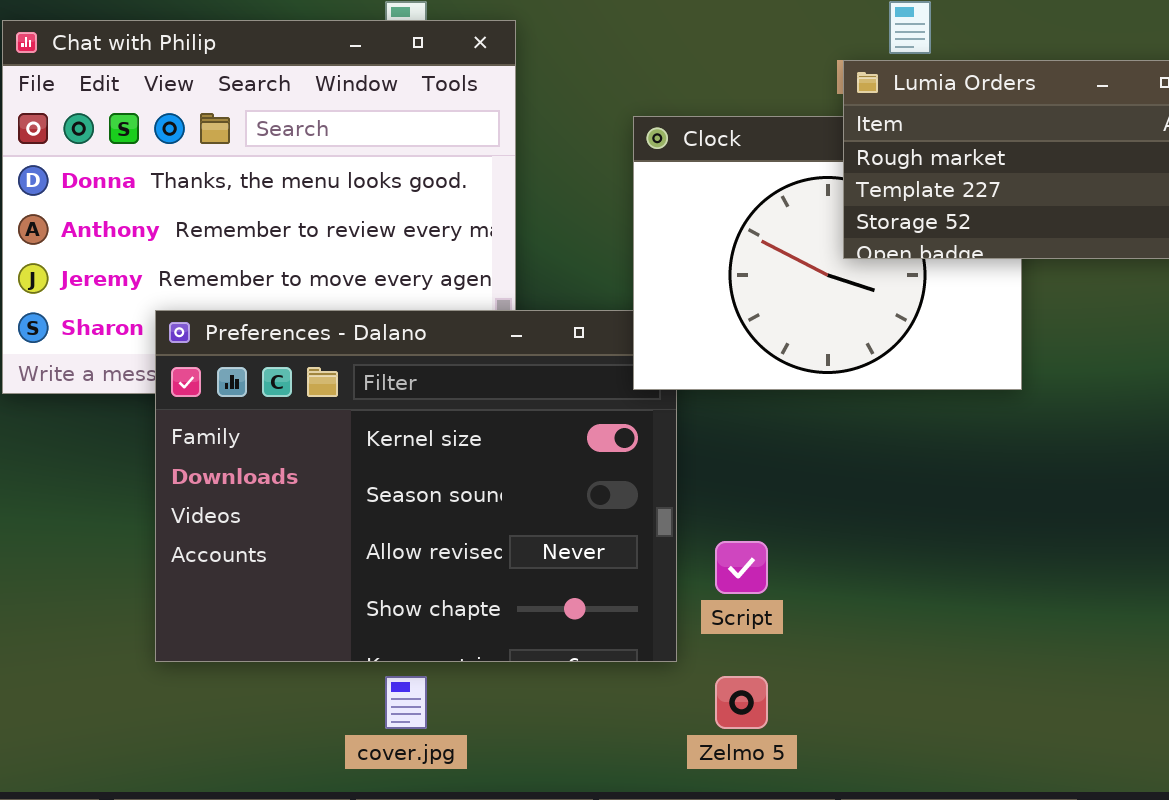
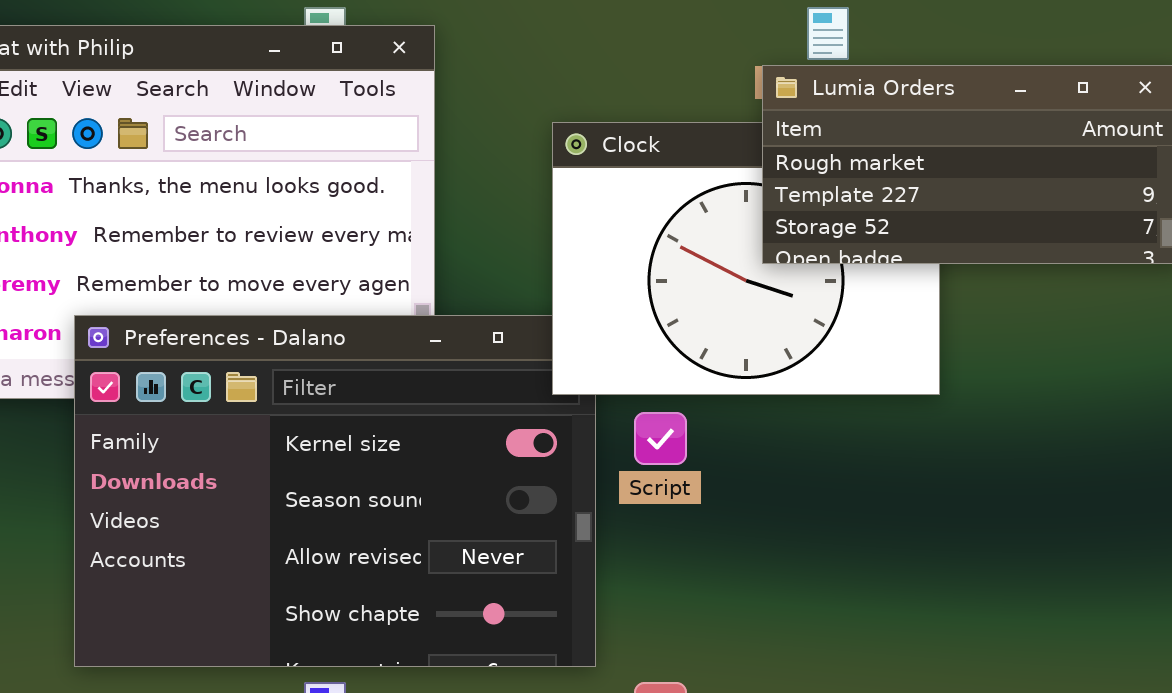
Script: [715,541,768,594] -> [634,412,687,465], moved

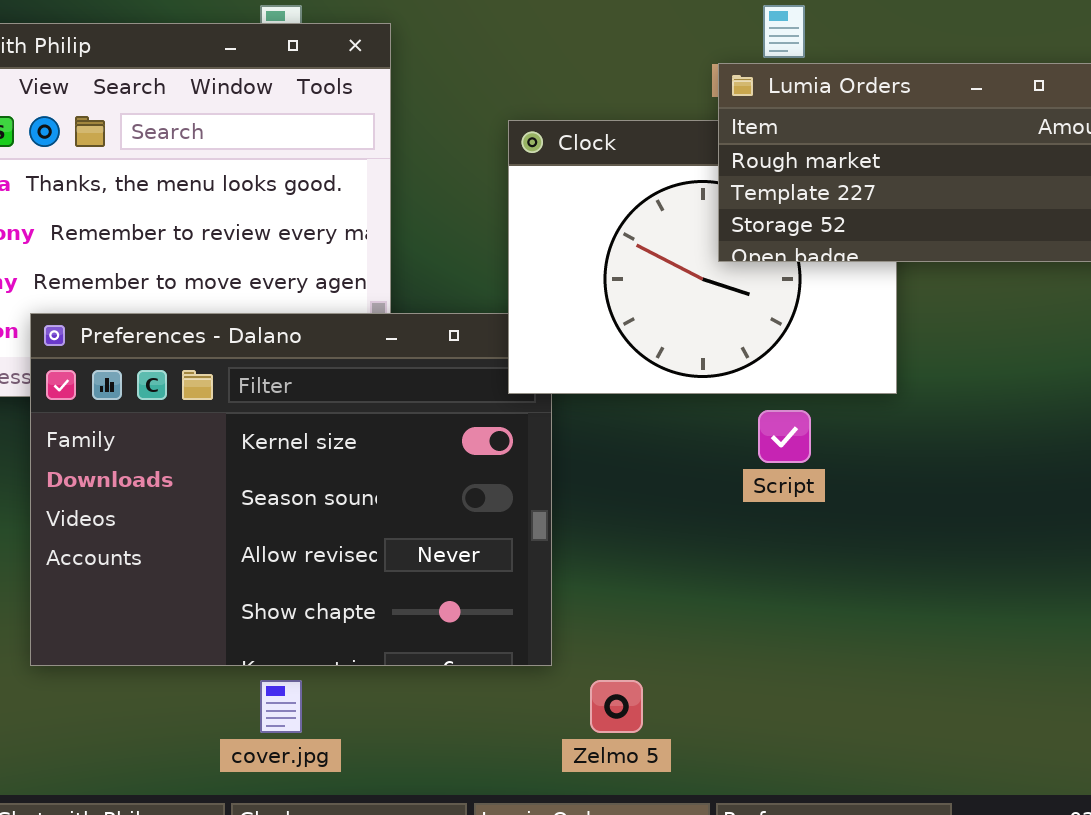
Script: [634,412,687,465] -> [758,410,811,463], moved

